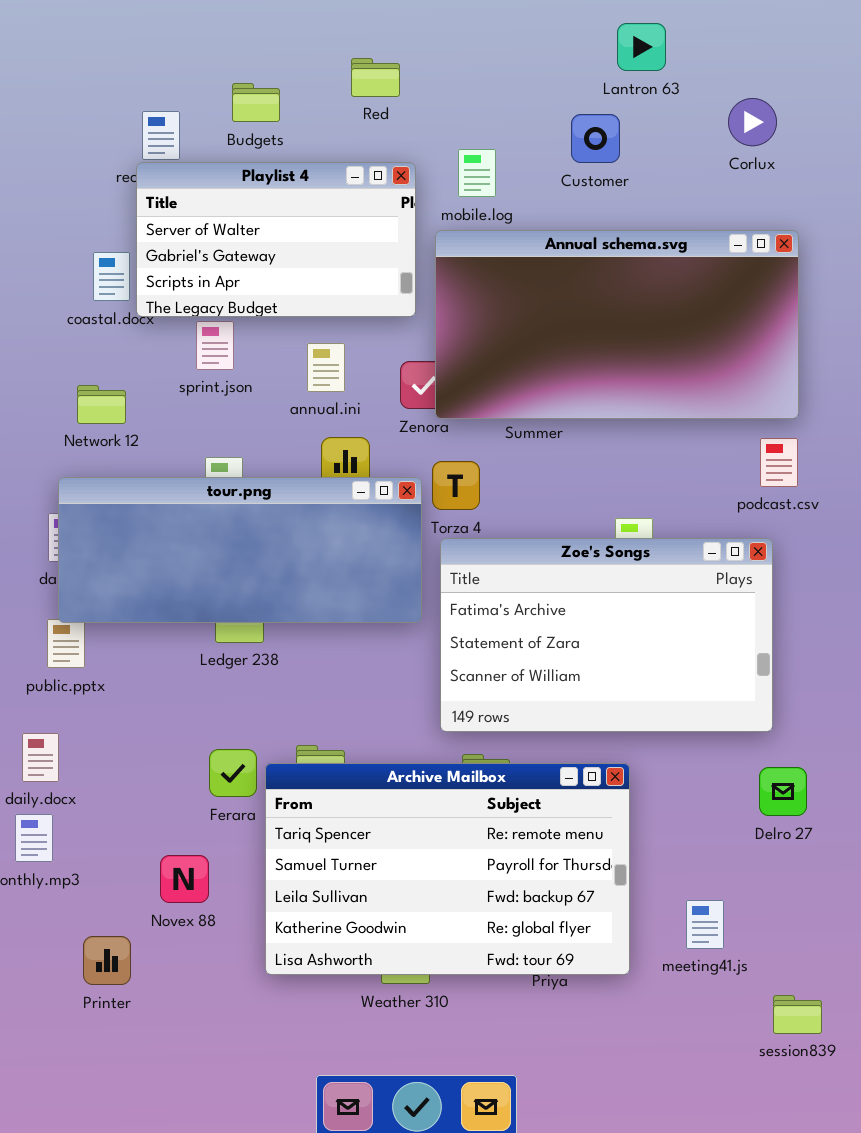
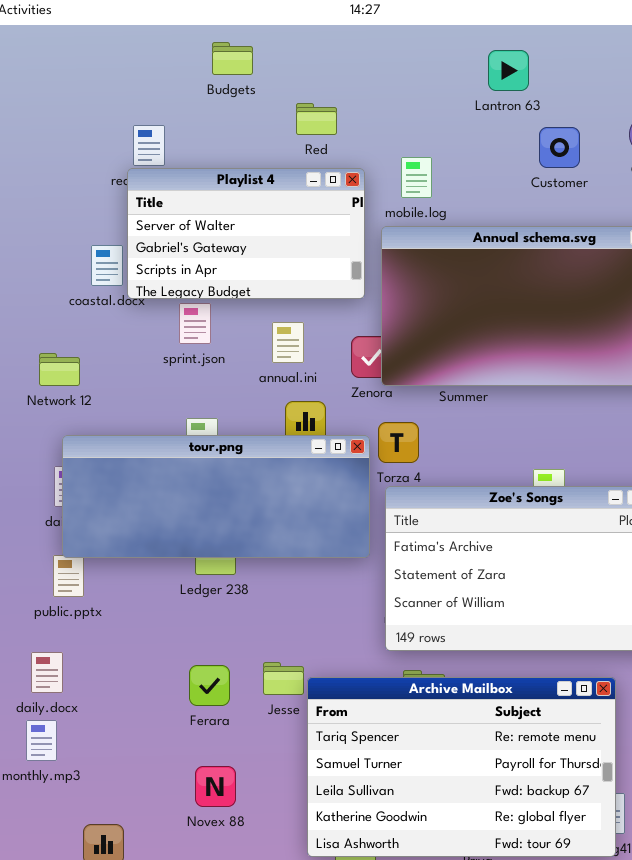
Lantron 63: [617,23,666,71] -> [488,50,529,91], moved
Red: [351,58,400,97] -> [296,103,337,135], moved
Budgets: [232,83,280,122] -> [212,42,253,75], moved
Customer: [571,114,620,163] -> [539,127,580,168], moved
Network 12: [77,385,126,424] -> [39,353,80,386], moved
Archive Mailbox: [265,763,630,975] -> [307,677,616,857], moved
Novex 88: [160,855,209,903] -> [195,766,236,807], moved

